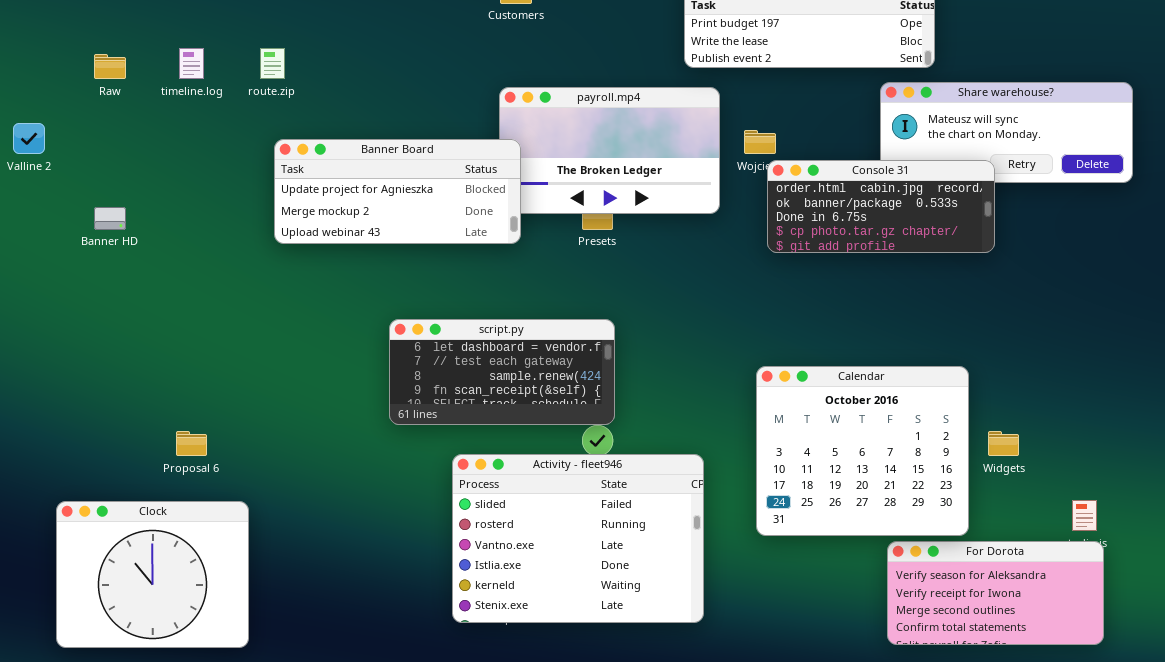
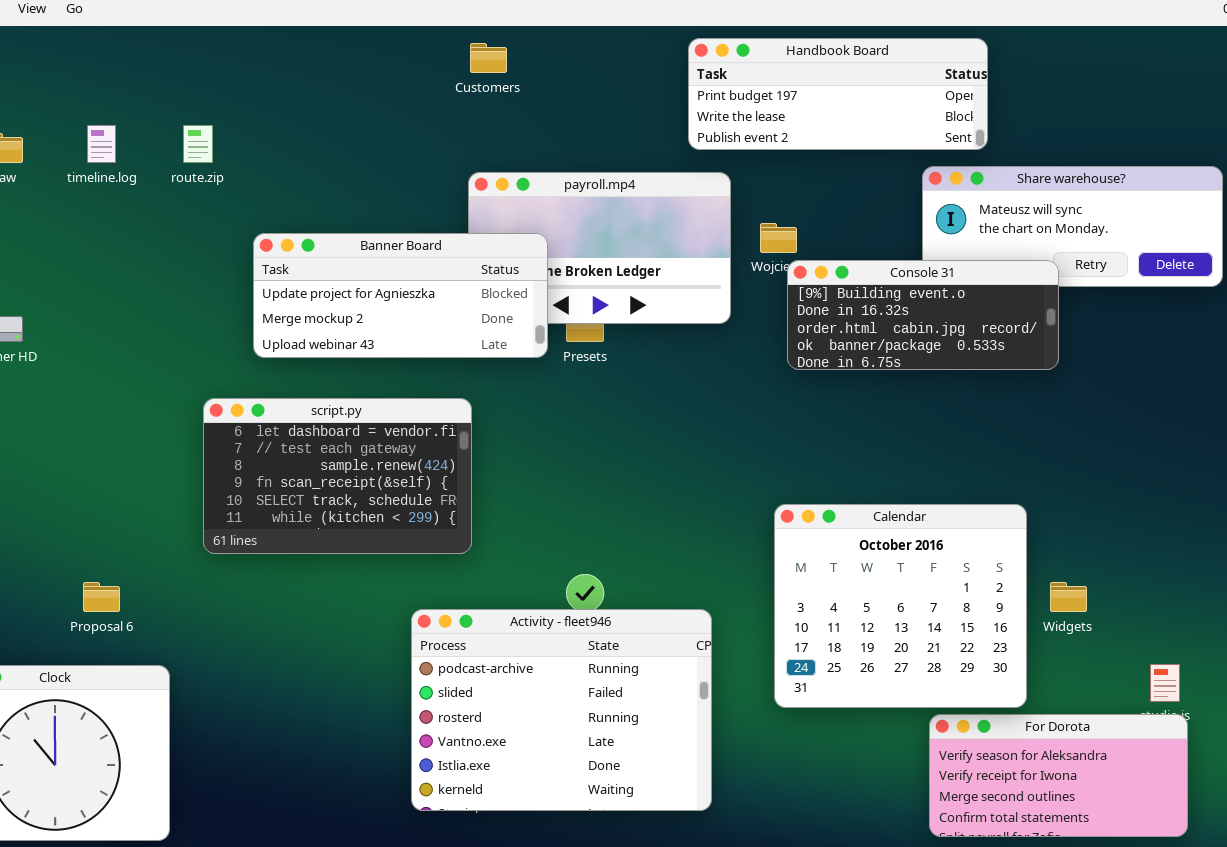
Banner Board: [274,139,521,244] -> [253,233,548,358], moved
Console 31: [767,160,995,253] -> [787,260,1059,370], scrolled up 2 rows
script.py: [389,319,615,425] -> [203,398,472,554], moved, resized
Activity - fleet946: [452,454,704,623] -> [411,609,712,811], scrolled up 1 row

